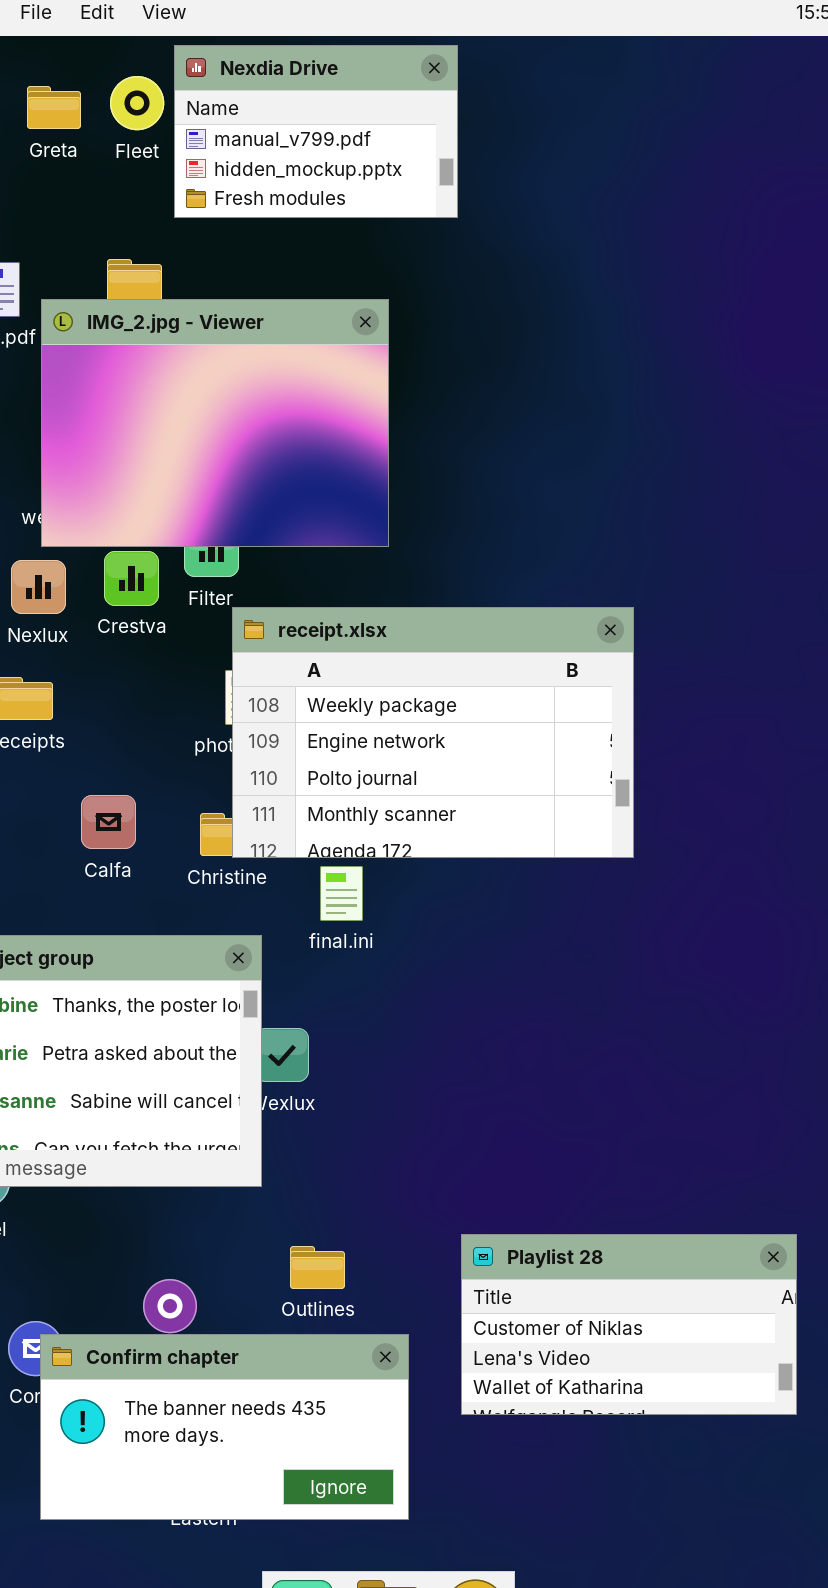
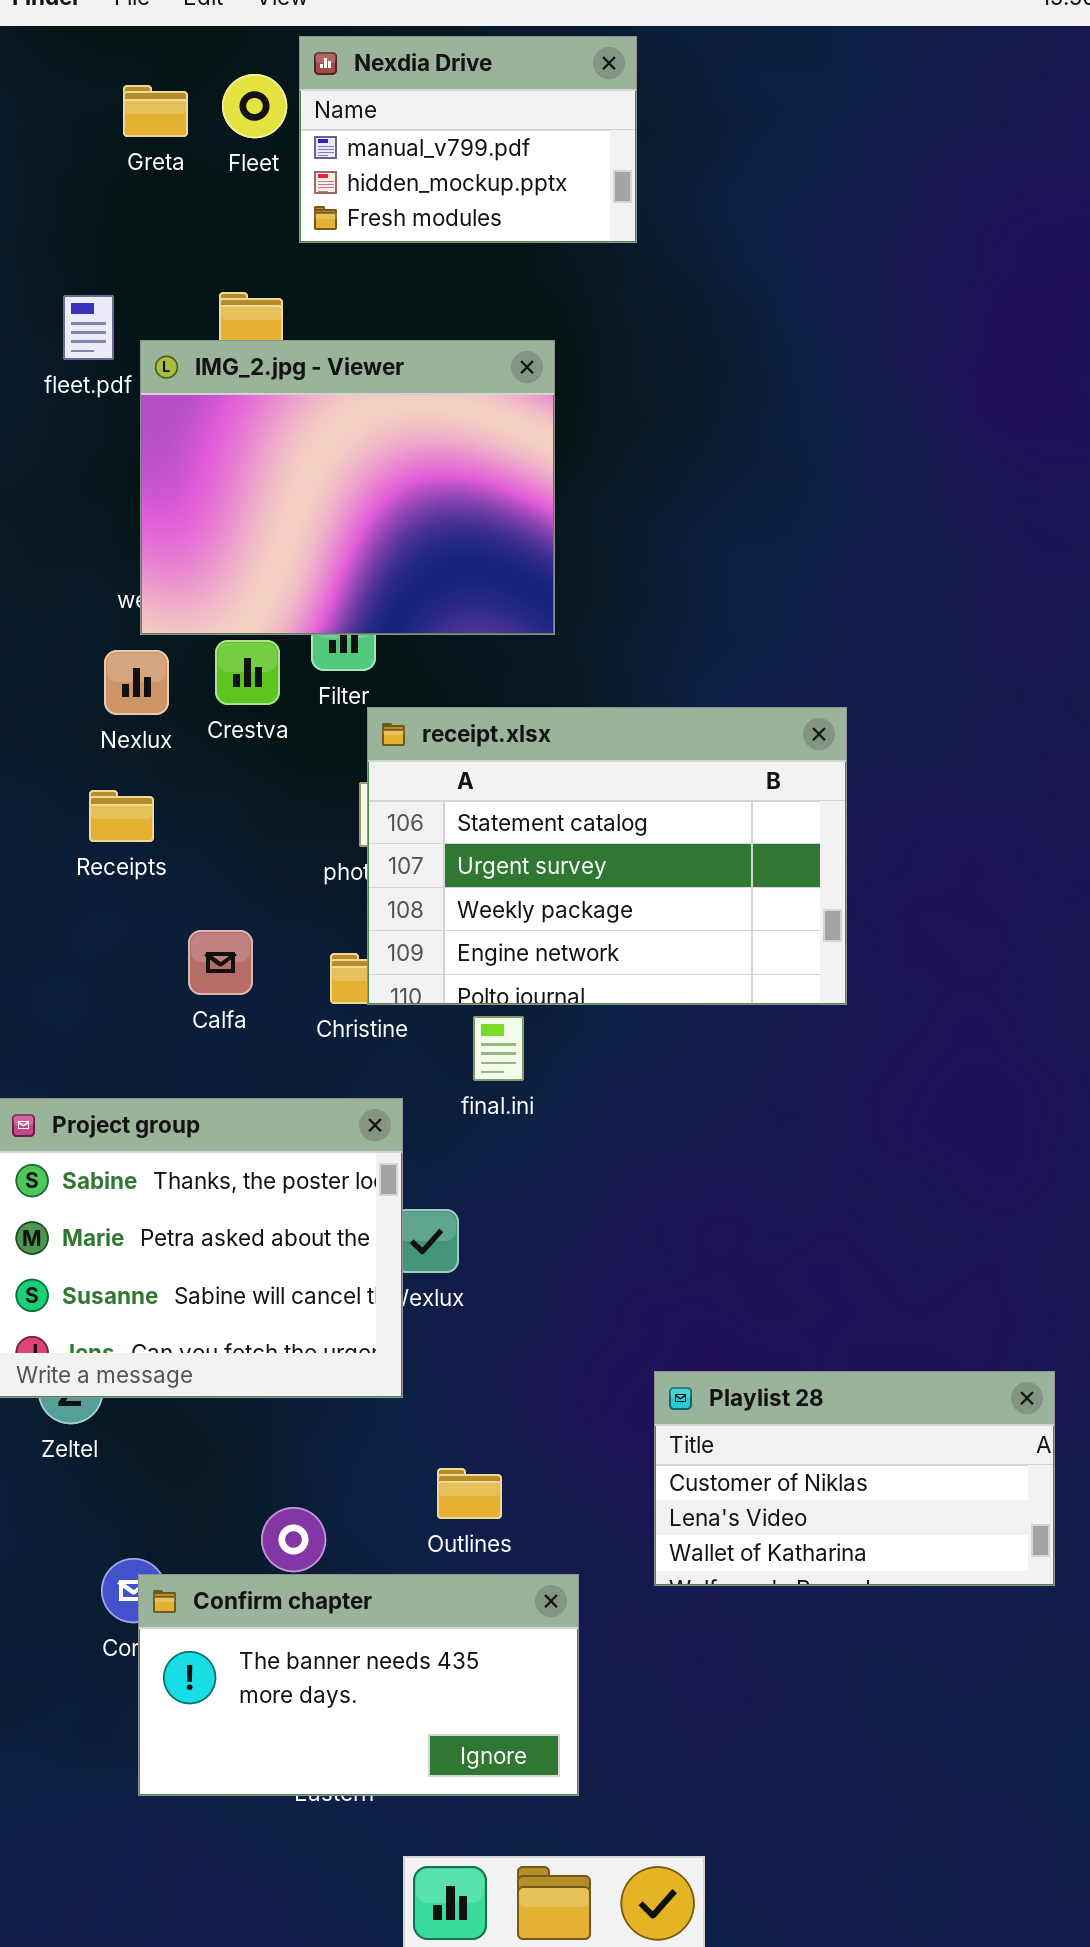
receipt.xlsx: [232,607,634,858] -> [367,707,847,1005], scrolled up 2 rows
Playlist 28: [461,1234,797,1415] -> [654,1371,1055,1586], moved

